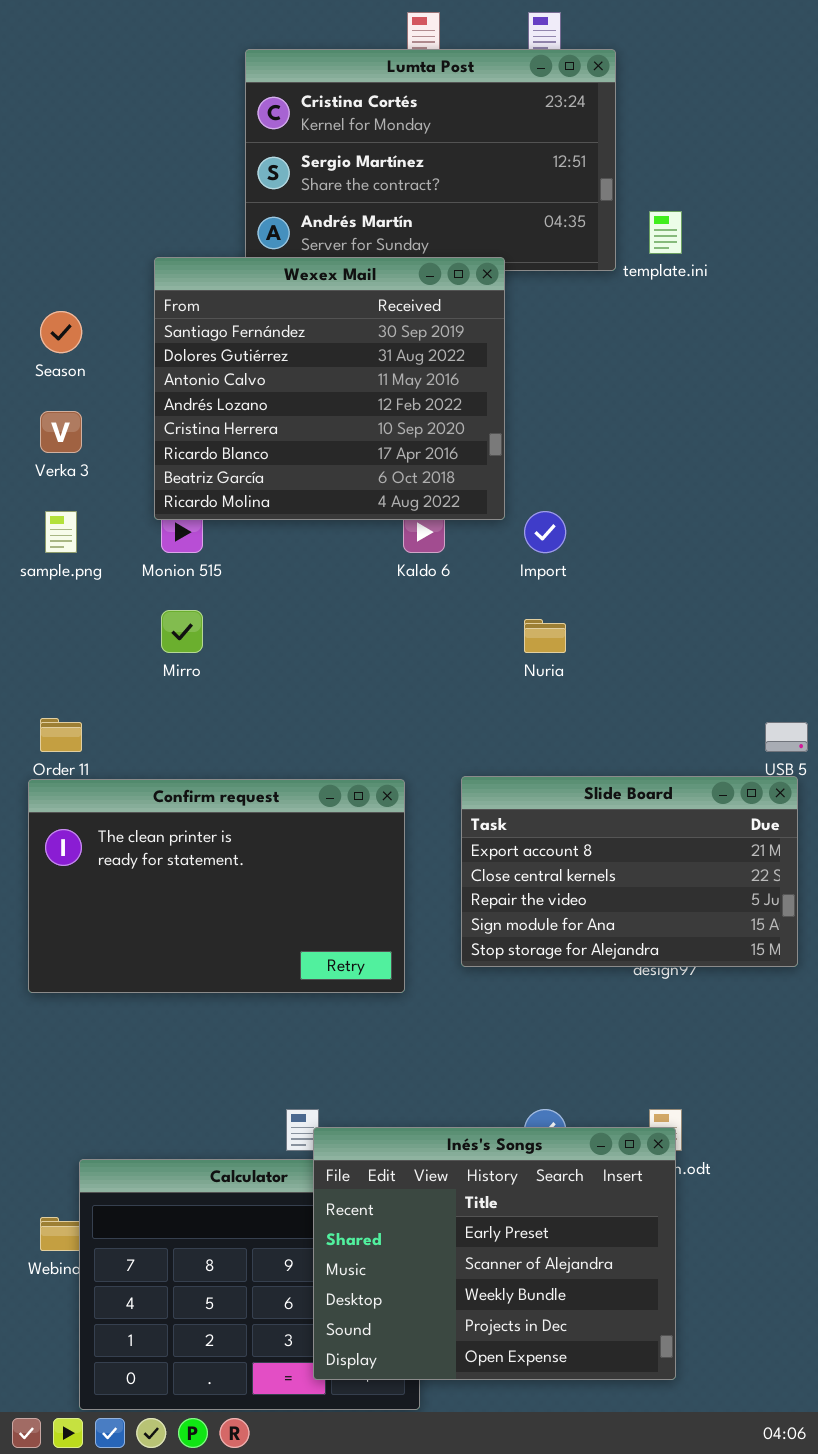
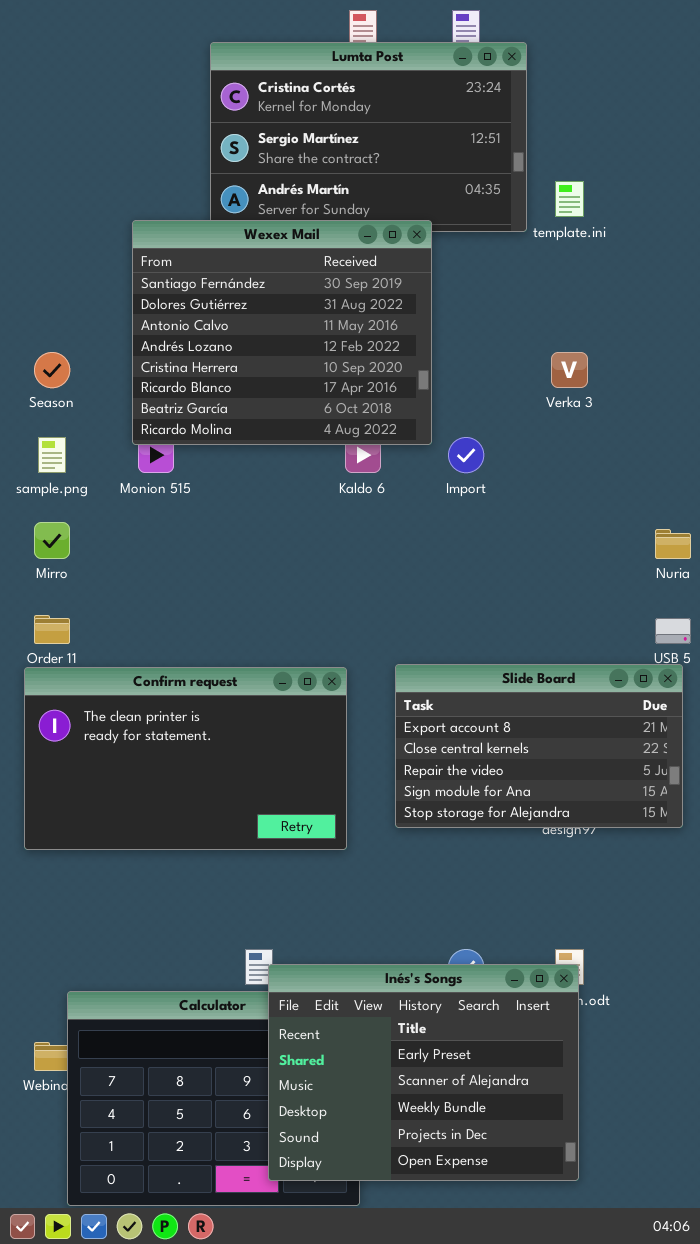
Season: [40,311,82,353] -> [34,352,70,388], moved
Verka 3: [40,411,82,453] -> [551,352,588,388], moved
Mirro: [161,610,203,653] -> [34,522,70,559], moved
Nuria: [524,619,566,653] -> [655,529,691,559], moved

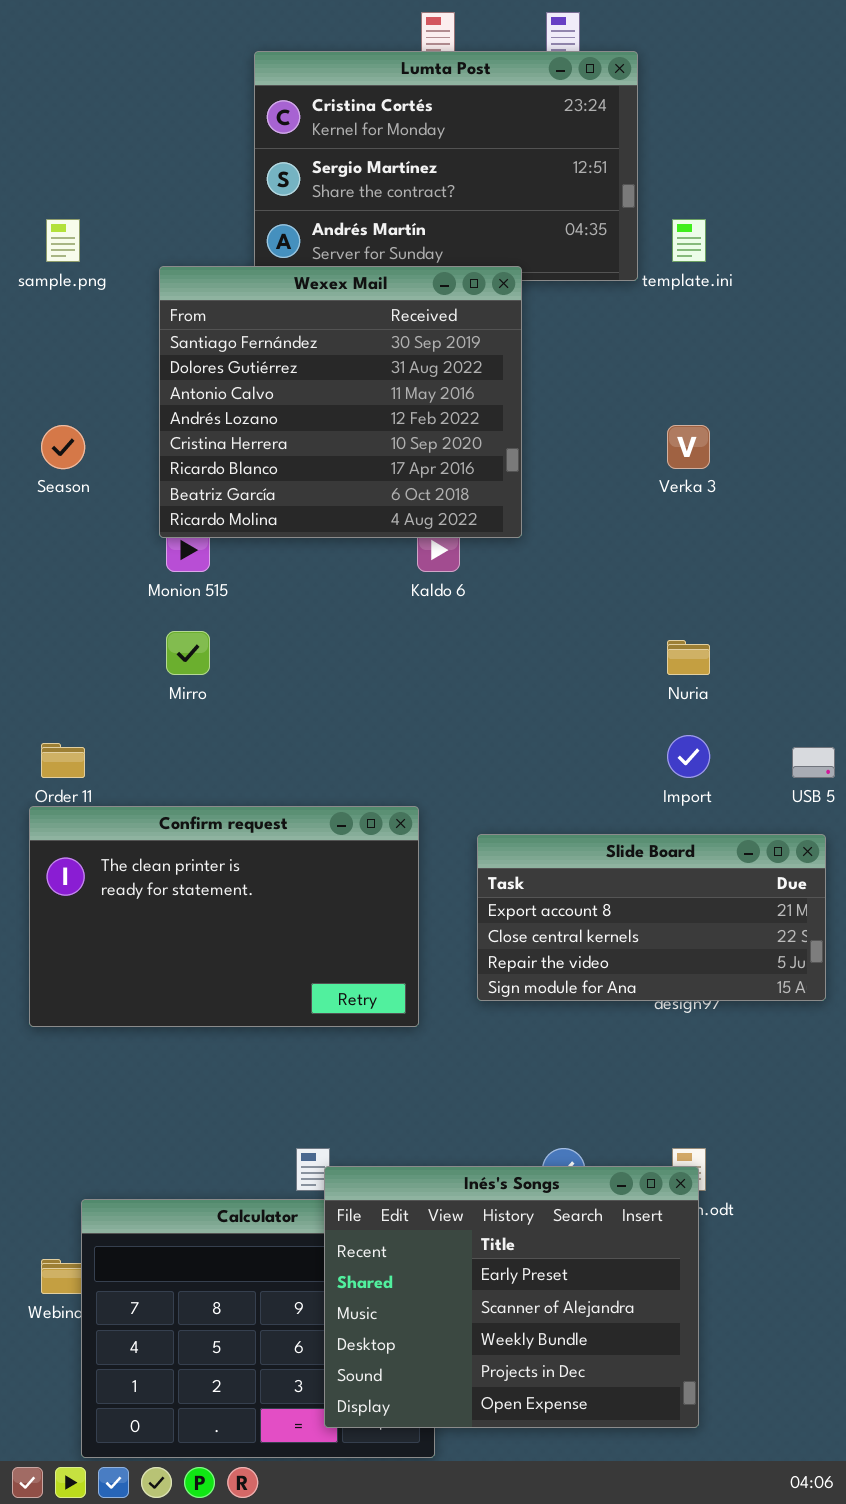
sample.png: [38,437,66,473] -> [46,219,80,262], moved
Import: [448,437,484,473] -> [667,735,710,778], moved
Mirro: [34,522,70,559] -> [166,631,210,675], moved
Nuria: [655,529,691,559] -> [667,640,710,675], moved
Slide Board: [395,664,683,828] -> [477,834,826,1001], resized

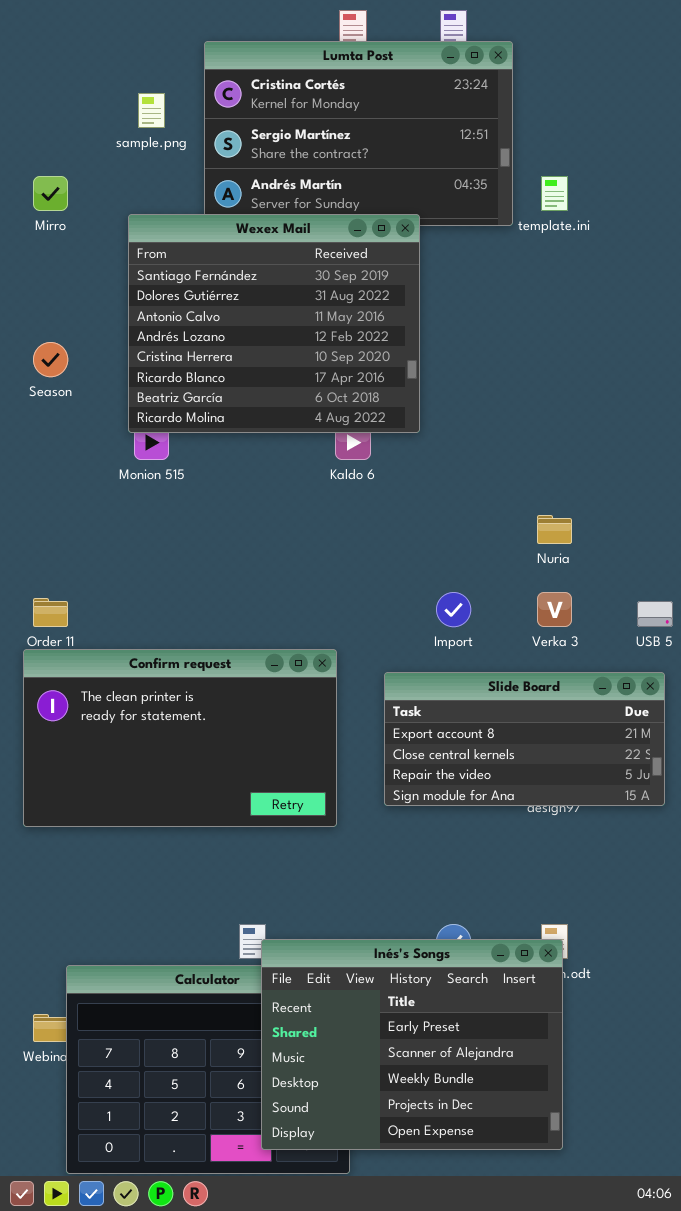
sample.png: [46,219,80,262] -> [138,93,165,128], moved
Verka 3: [667,425,710,469] -> [537,592,572,627], moved
Mirro: [166,631,210,675] -> [33,176,68,211], moved
Import: [667,735,710,778] -> [436,592,471,627], moved

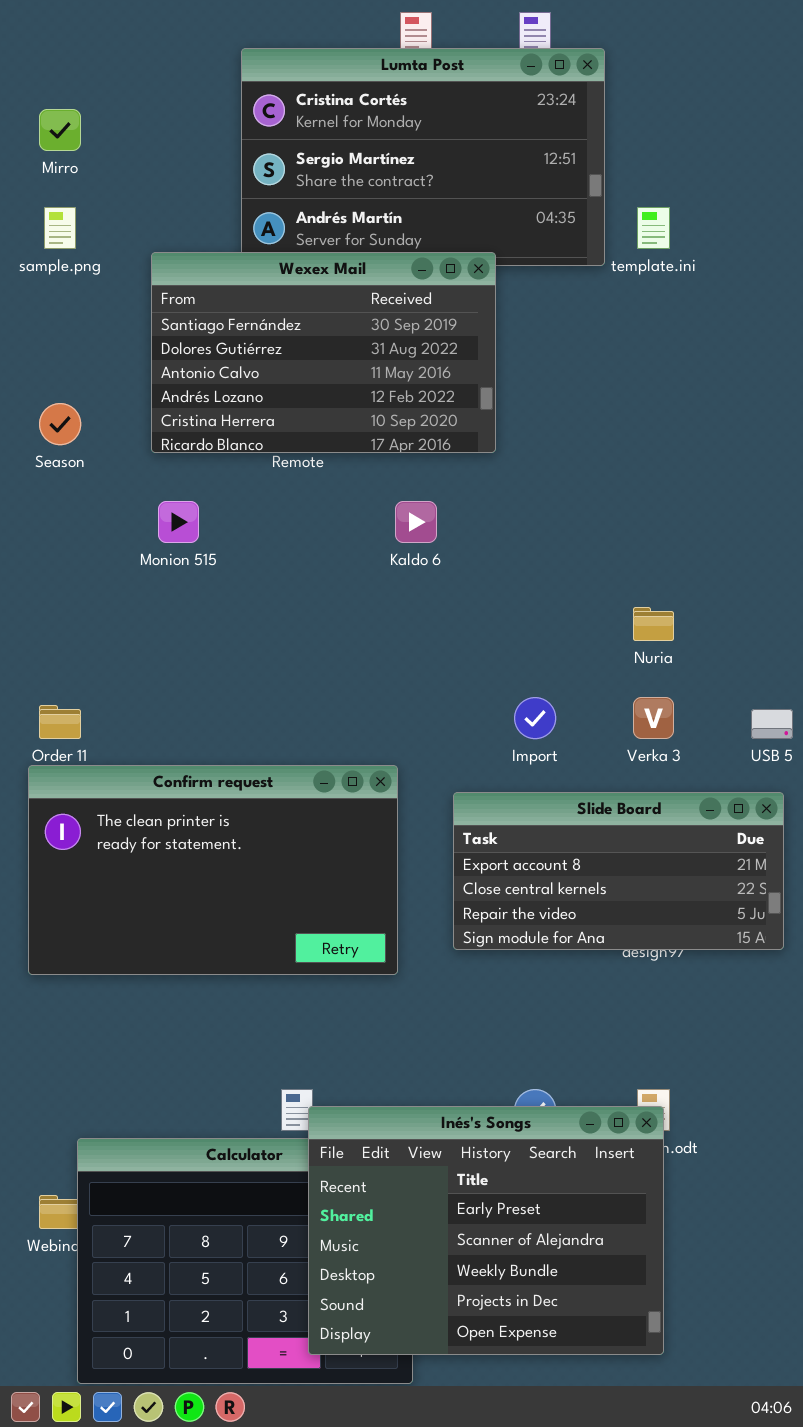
sample.png: [138,93,165,128] -> [44,207,76,249], moved
Mirro: [33,176,68,211] -> [39,109,81,151], moved
Wexex Mail: [128,214,420,433] -> [151,252,496,453], resized

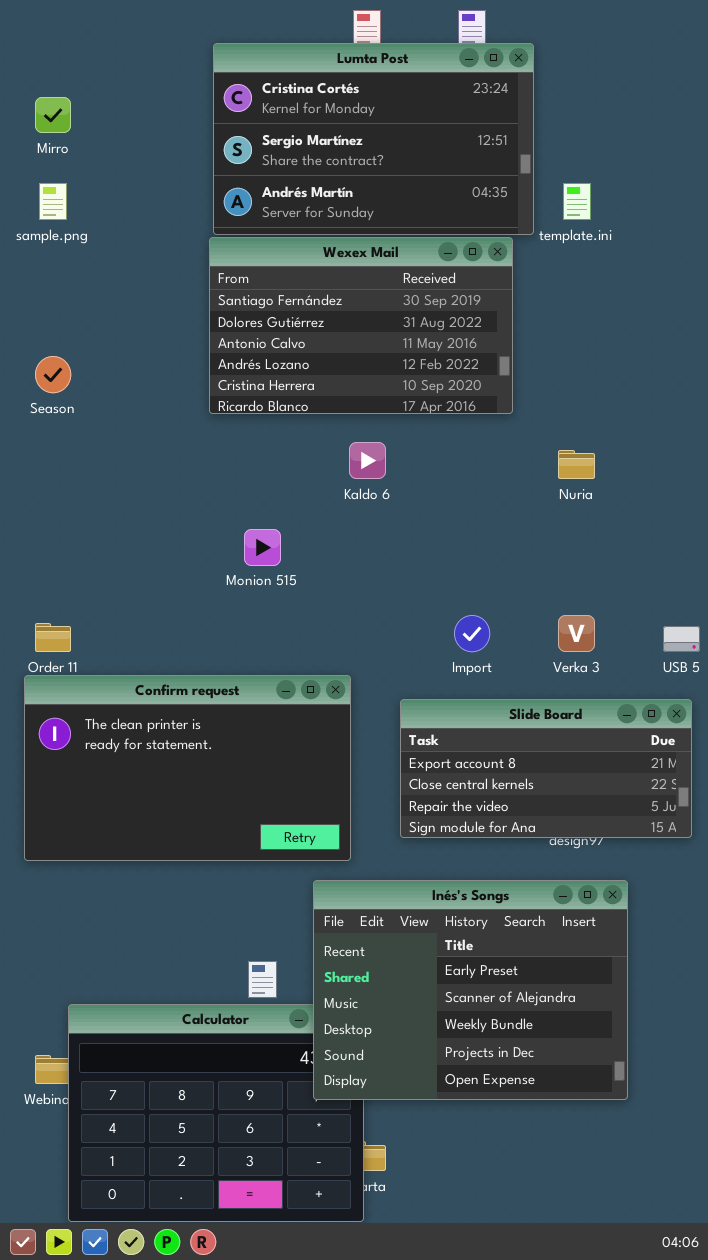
Wexex Mail: [151,252,496,453] -> [209,237,513,414], moved
Monion 515: [158,501,199,543] -> [244,529,281,566], moved
Nuria: [633,607,674,641] -> [558,450,595,479], moved
Inés's Songs: [308,1106,664,1355] -> [313,880,628,1100], moved

